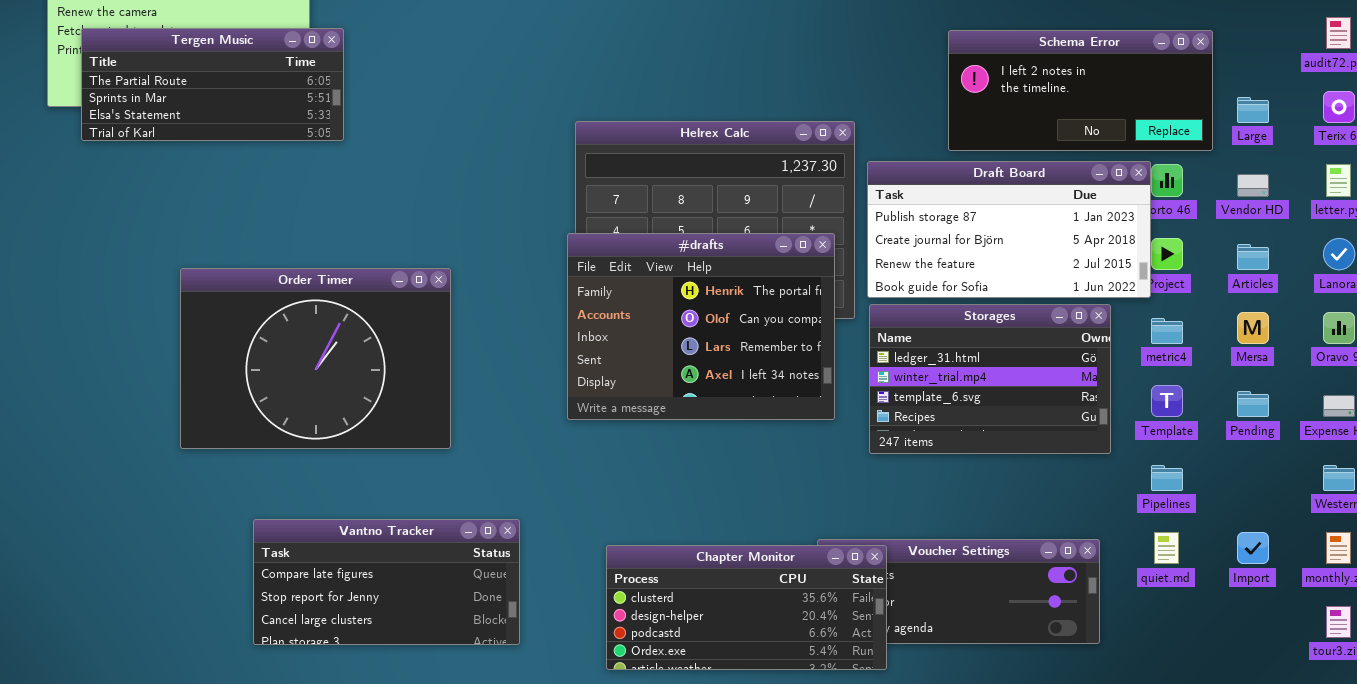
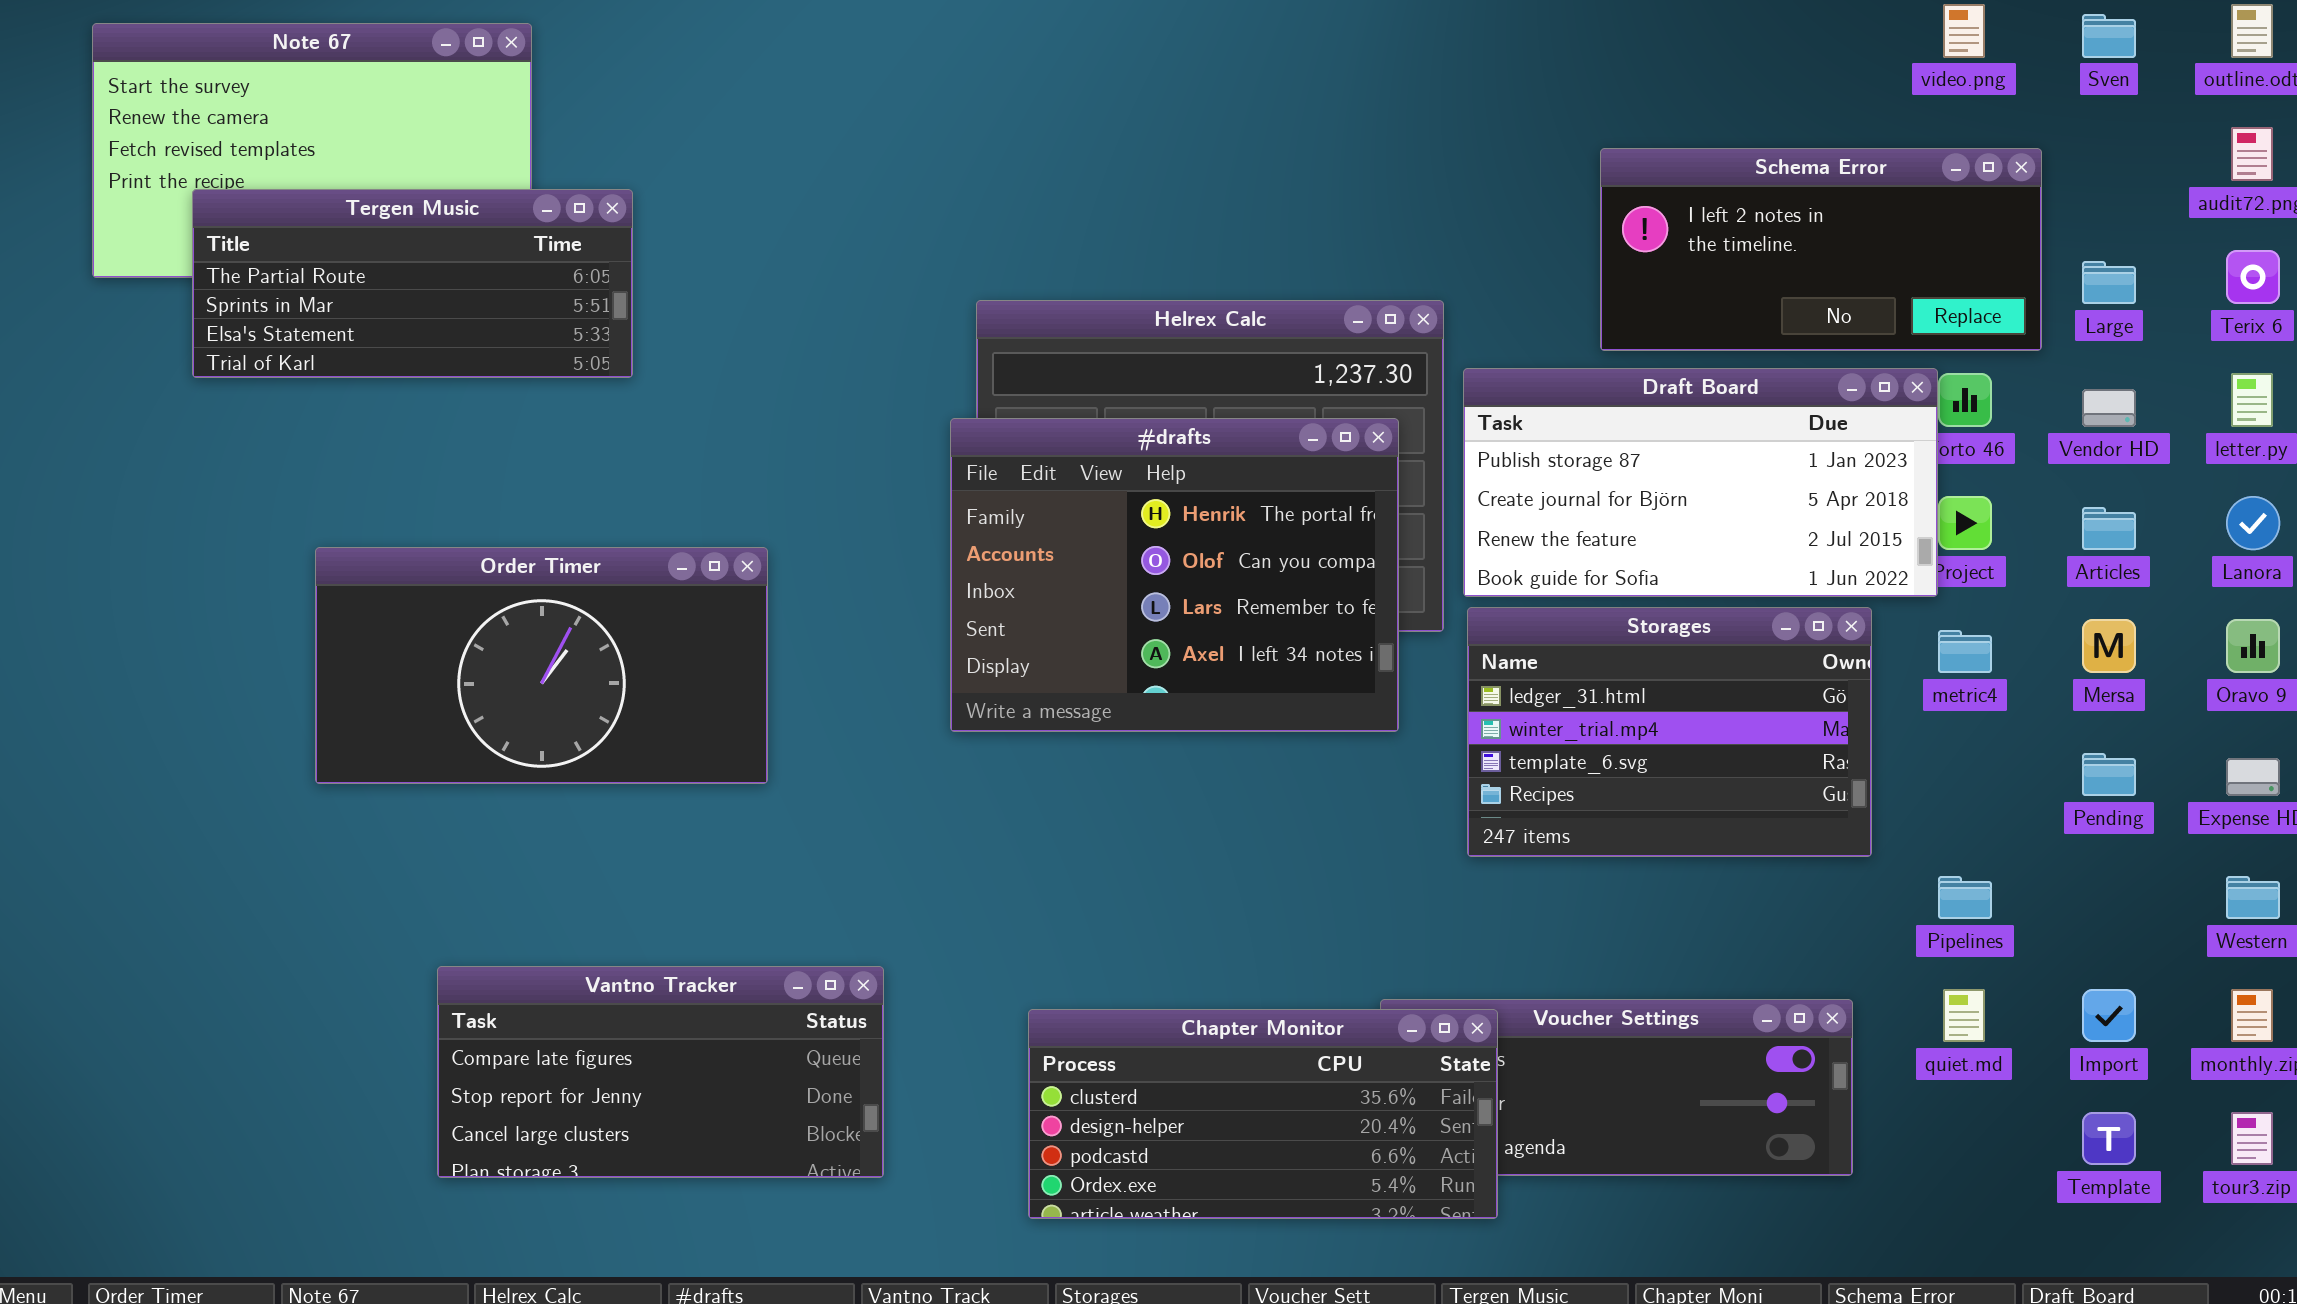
Tergen Music: [81,28,344,141] -> [192,189,633,378], moved
#drafts: [567,233,835,420] -> [950,418,1399,732], moved
Order Timer: [180,268,451,449] -> [315,547,768,784], resized
Template: [1151,385,1183,417] -> [2082,1112,2136,1165], moved

